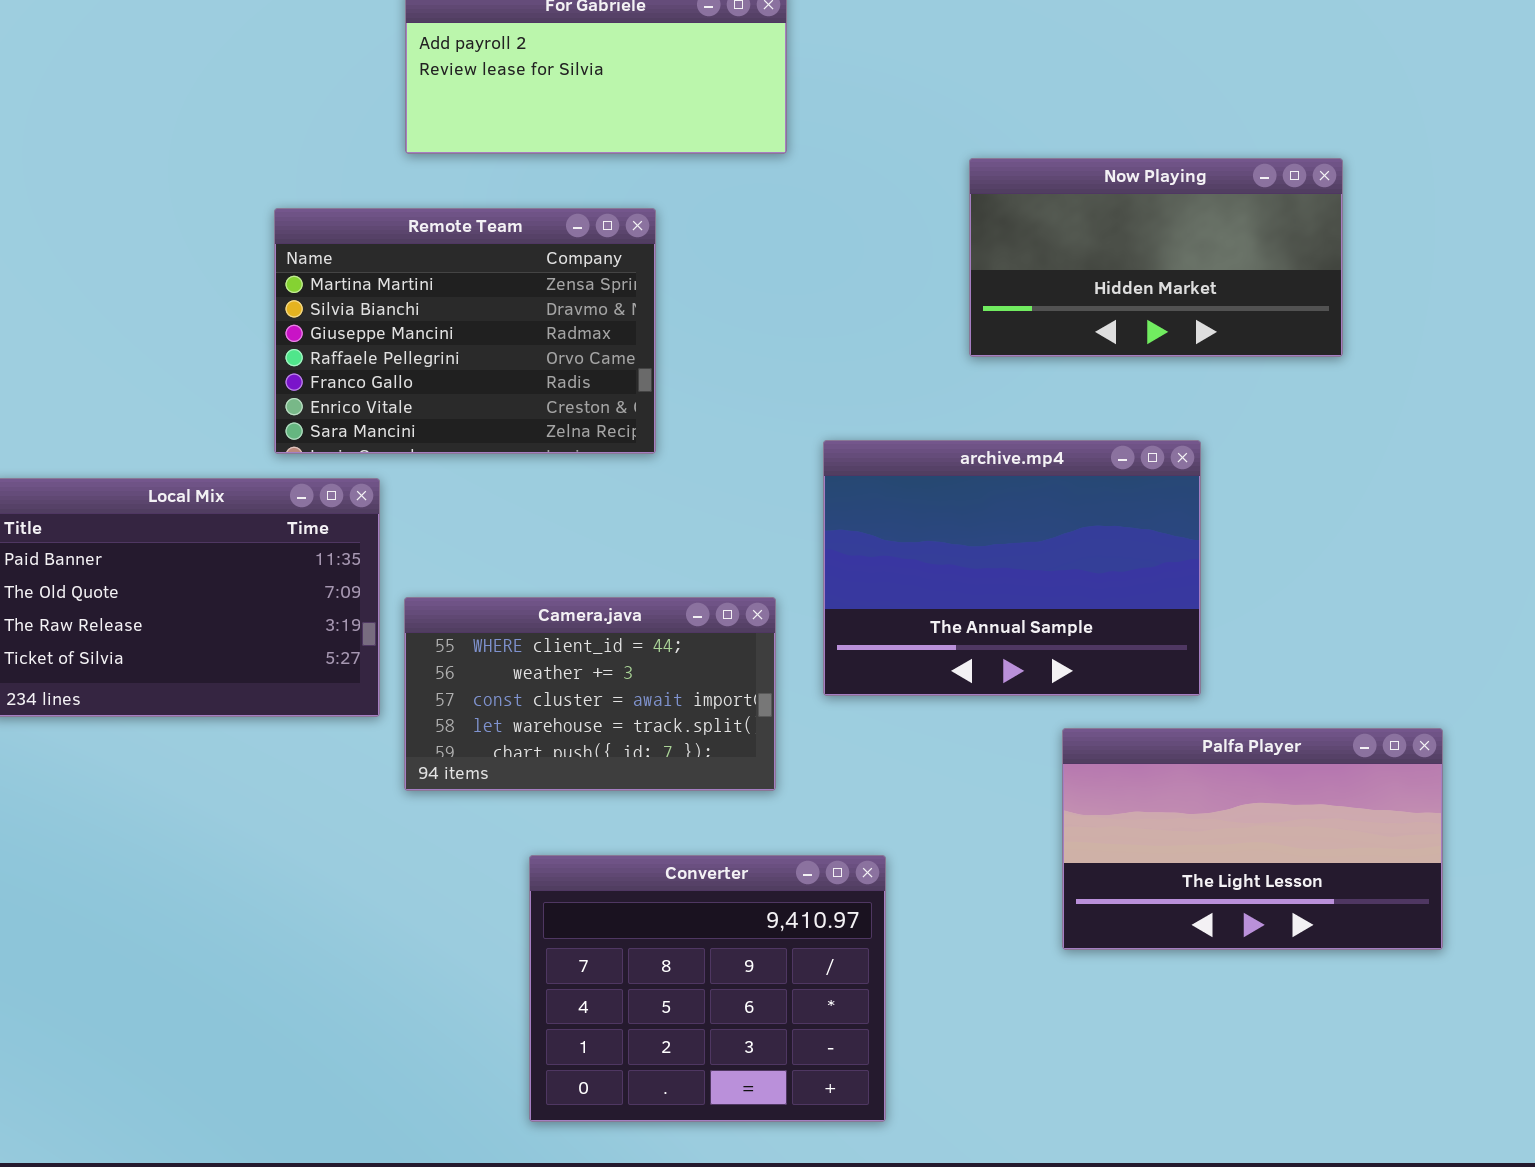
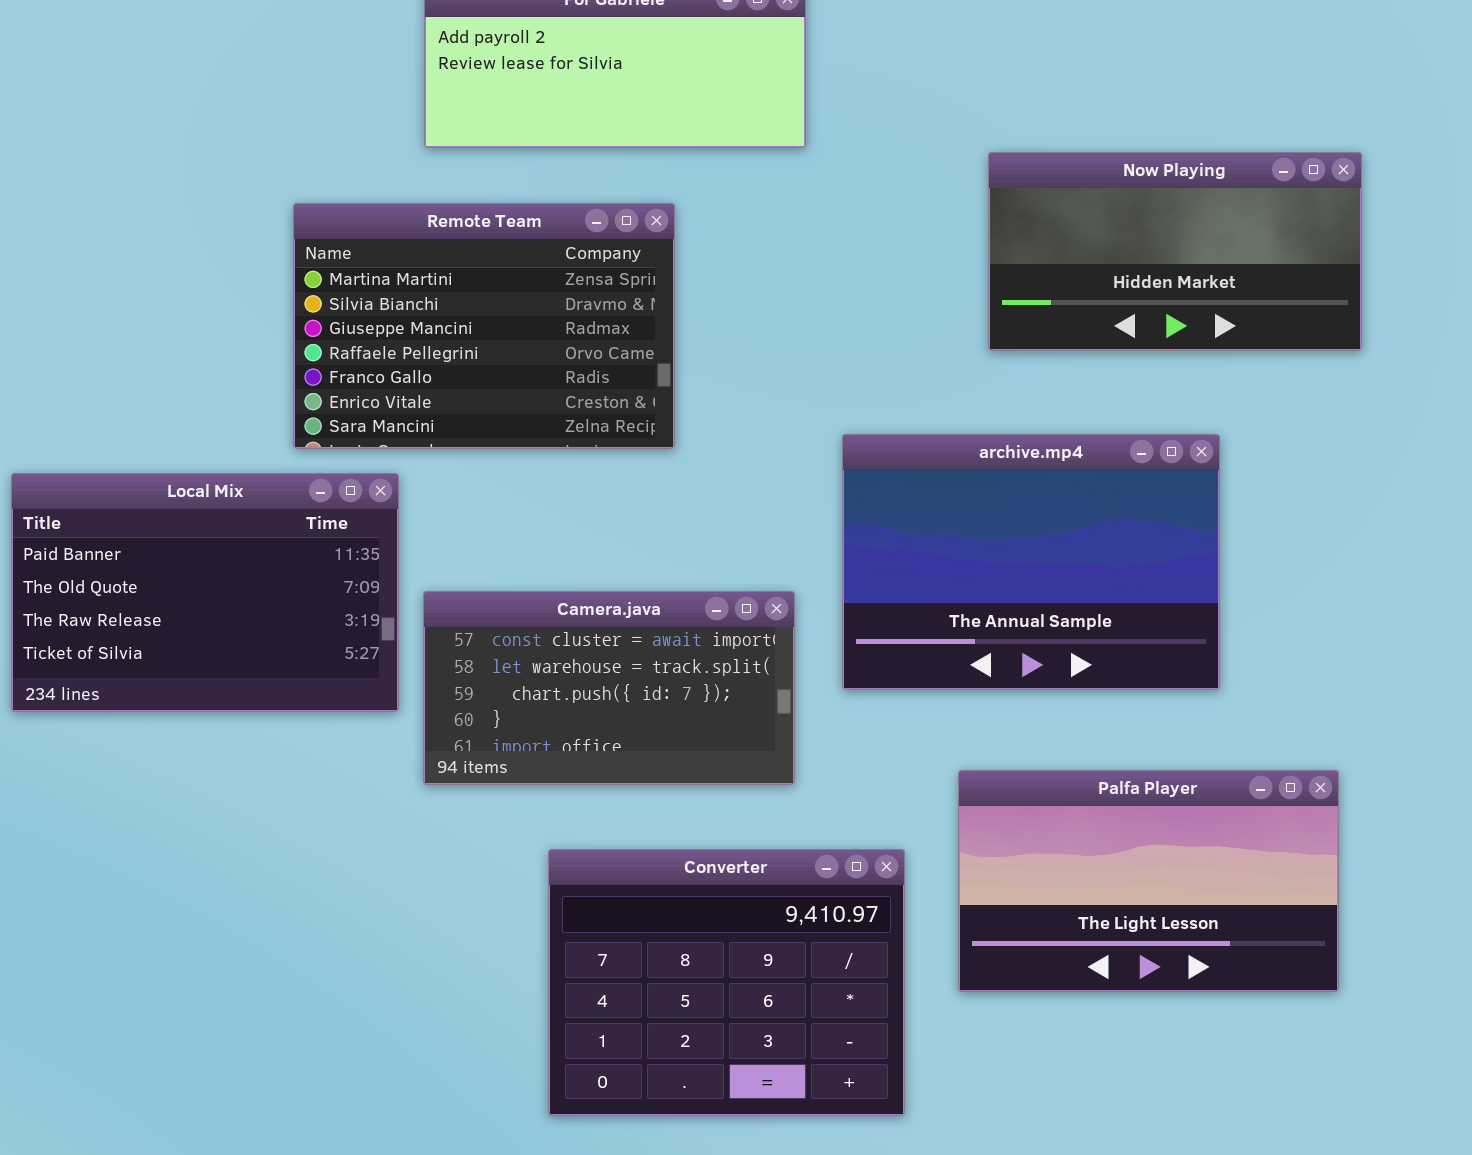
Camera.java: [404,597,776,791] -> [423,591,795,785], scrolled down 2 rows
Palfa Player: [1062,728,1443,950] -> [958,770,1339,992], moved

